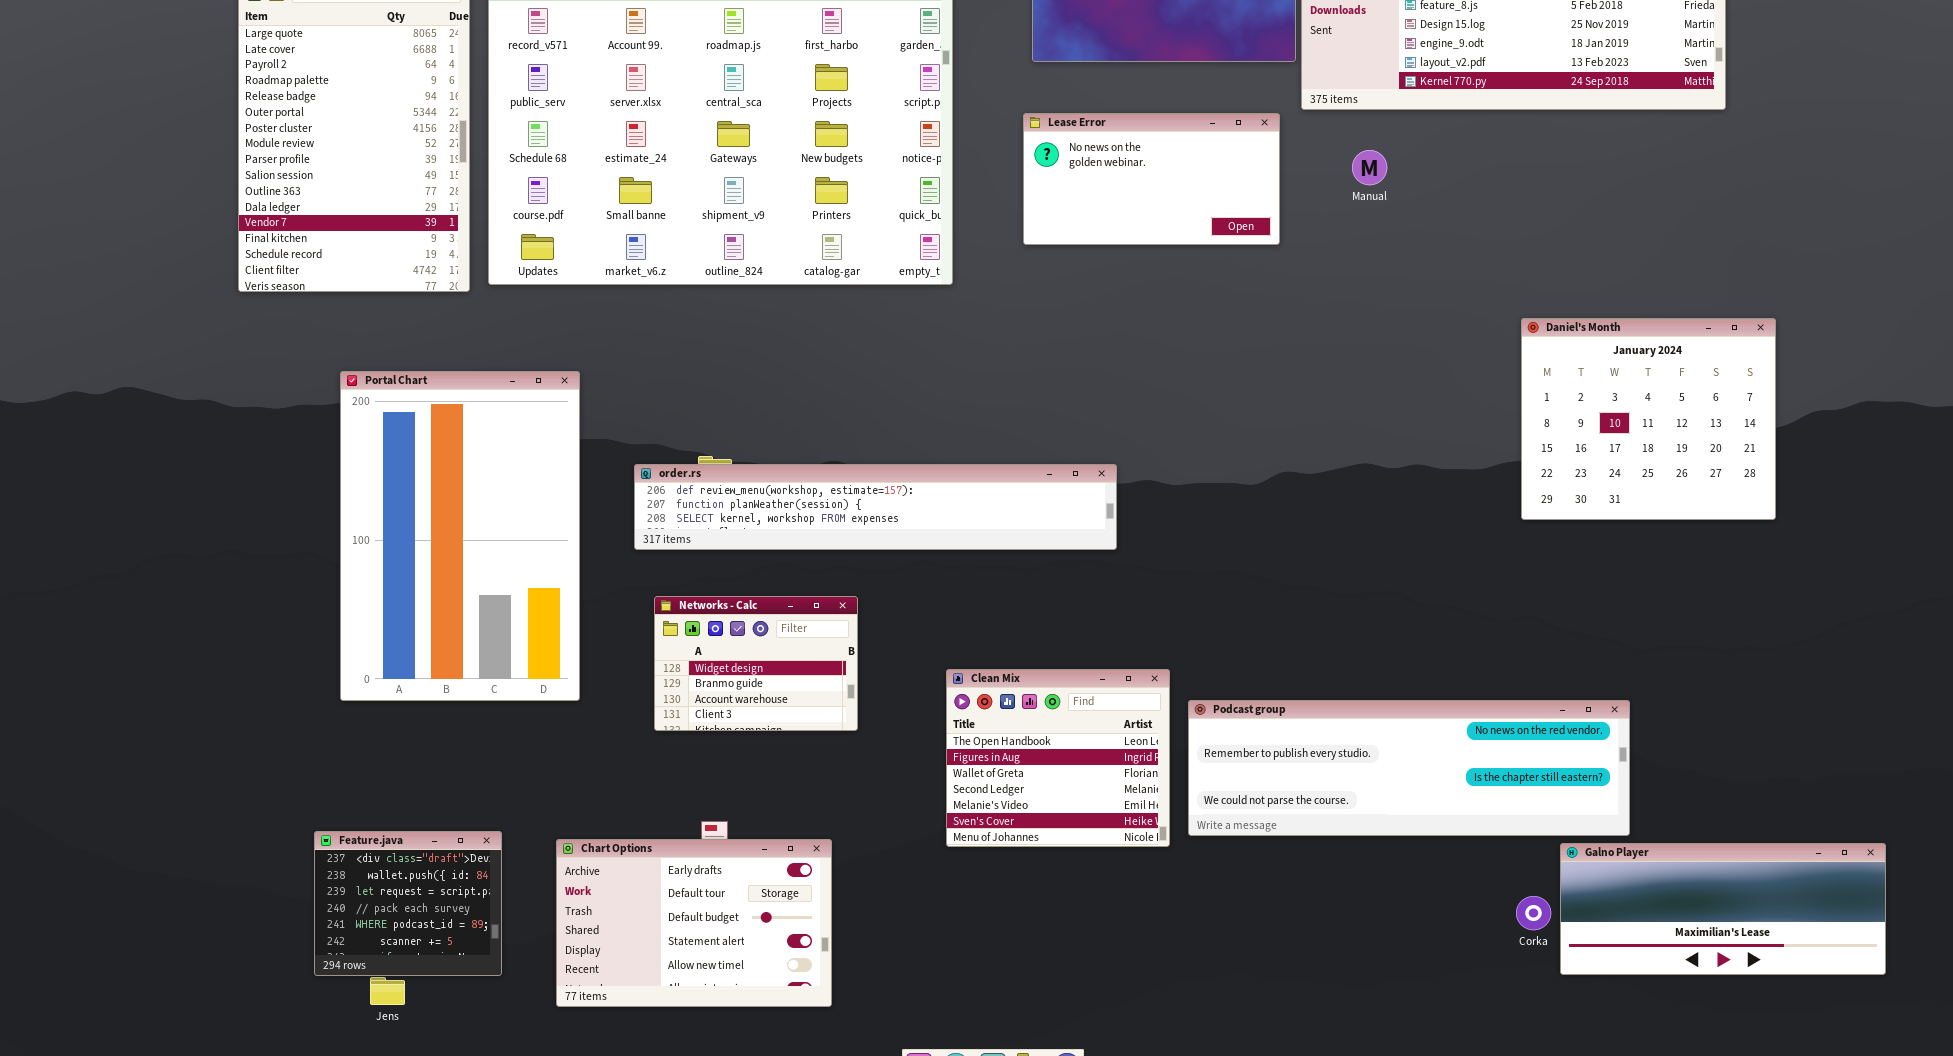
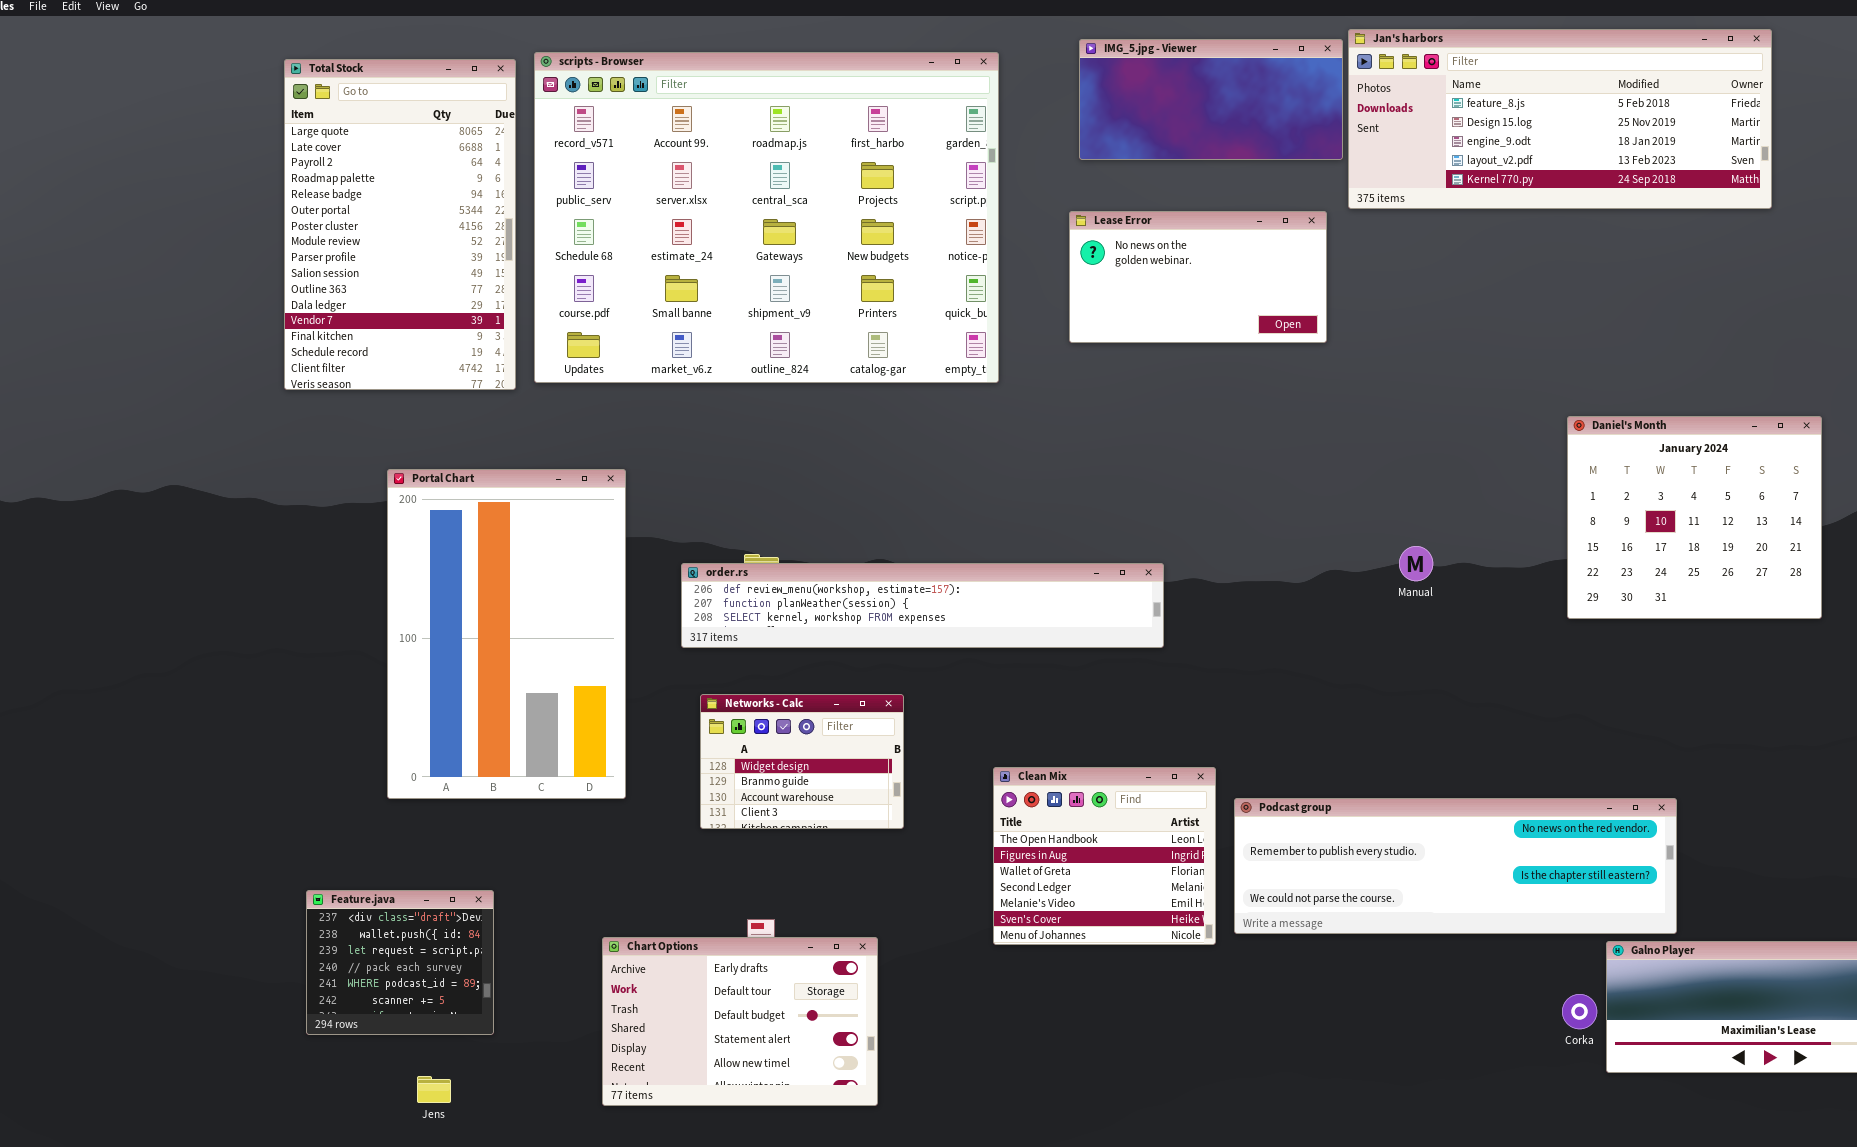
Manual: [1352,150,1387,185] -> [1399,546,1433,581], moved
Feature.java: [314,831,502,976] -> [306,890,494,1035], moved

